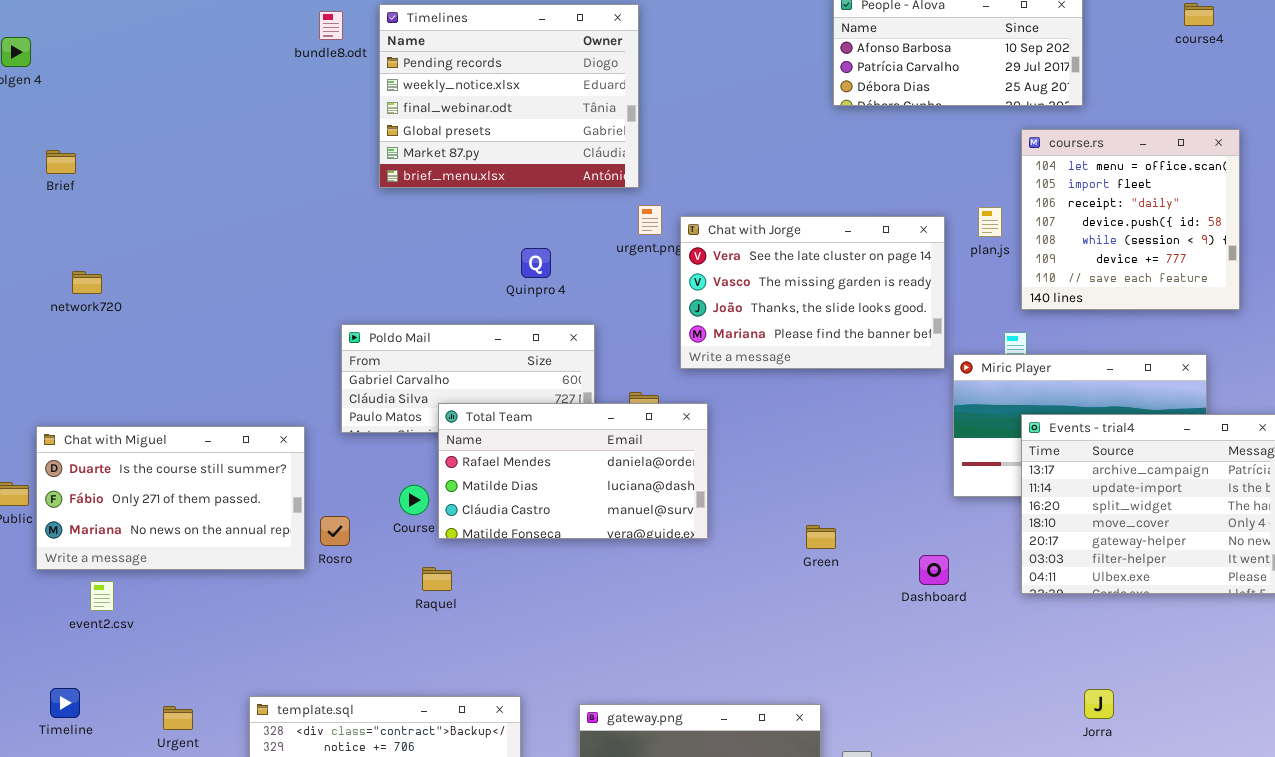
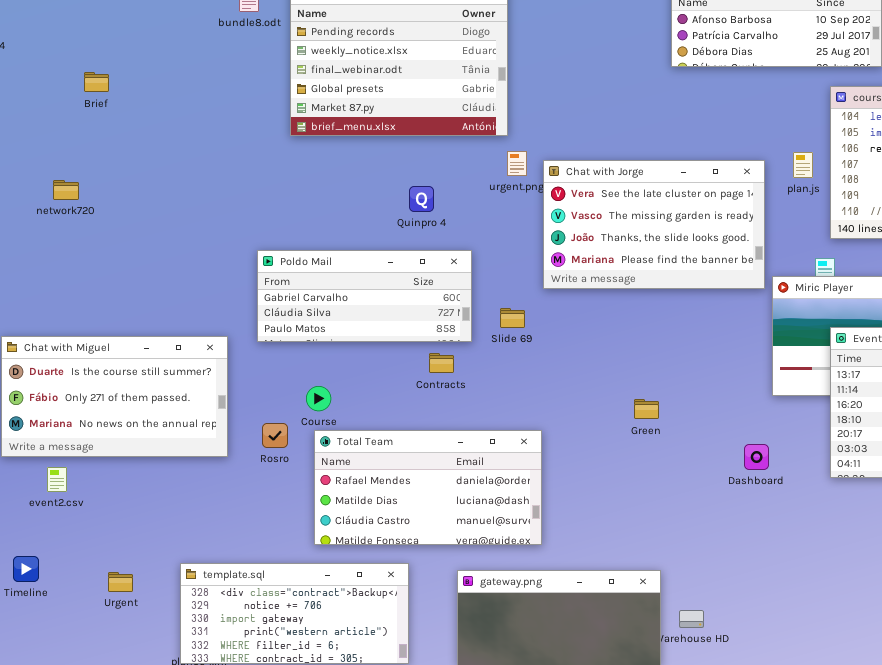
Brief: [46,150,76,174] -> [84,72,109,92], moved
network720: [72,271,102,294] -> [53,180,79,200], moved
Total Team: [438,403,708,539] -> [314,430,542,545], moved
Rosro: [320,516,350,546] -> [262,423,288,448], moved
Green: [806,525,836,549] -> [634,399,659,419], moved

